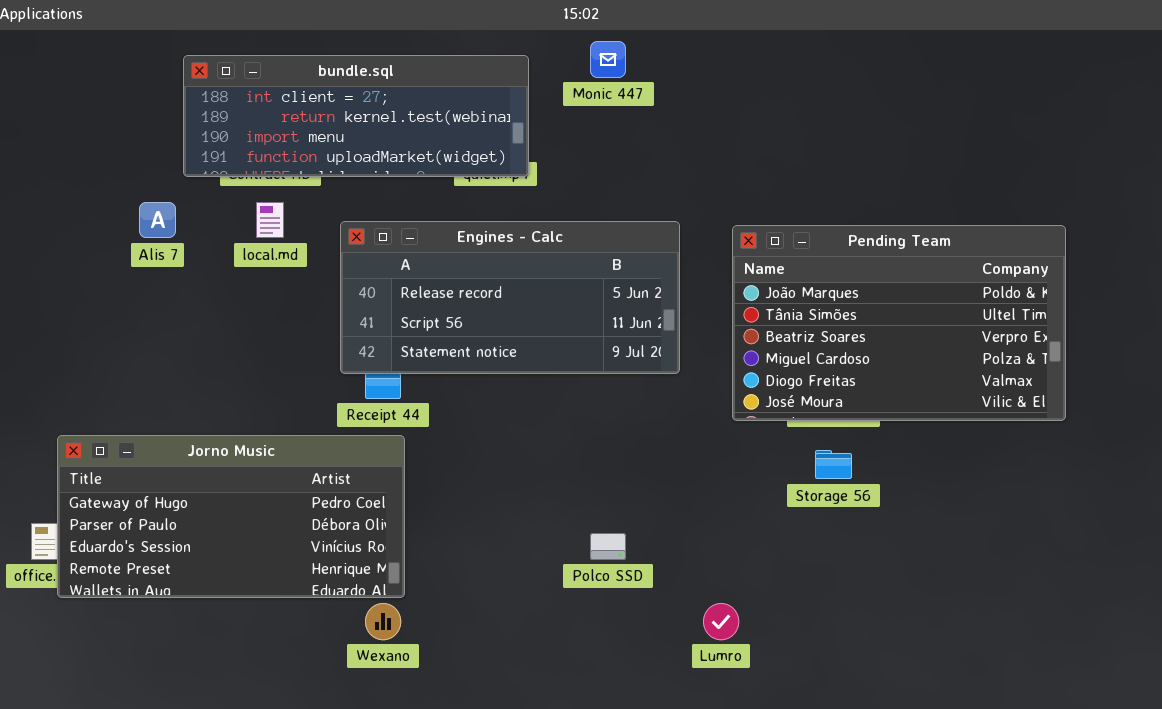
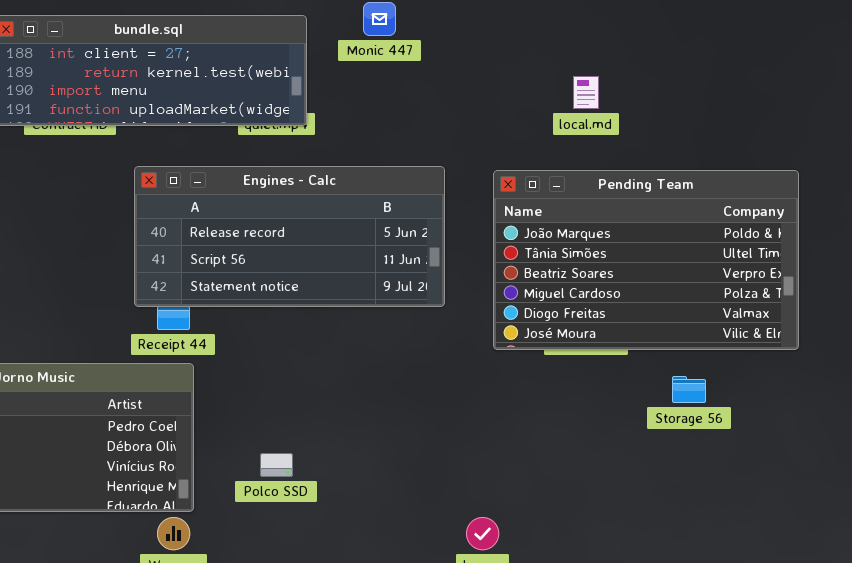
local.md: [256,202,284,238] -> [573,76,599,109], moved
Storage 56: [815,450,852,479] -> [672,376,706,403], moved
Polco SSD: [590,533,626,560] -> [260,453,293,477], moved

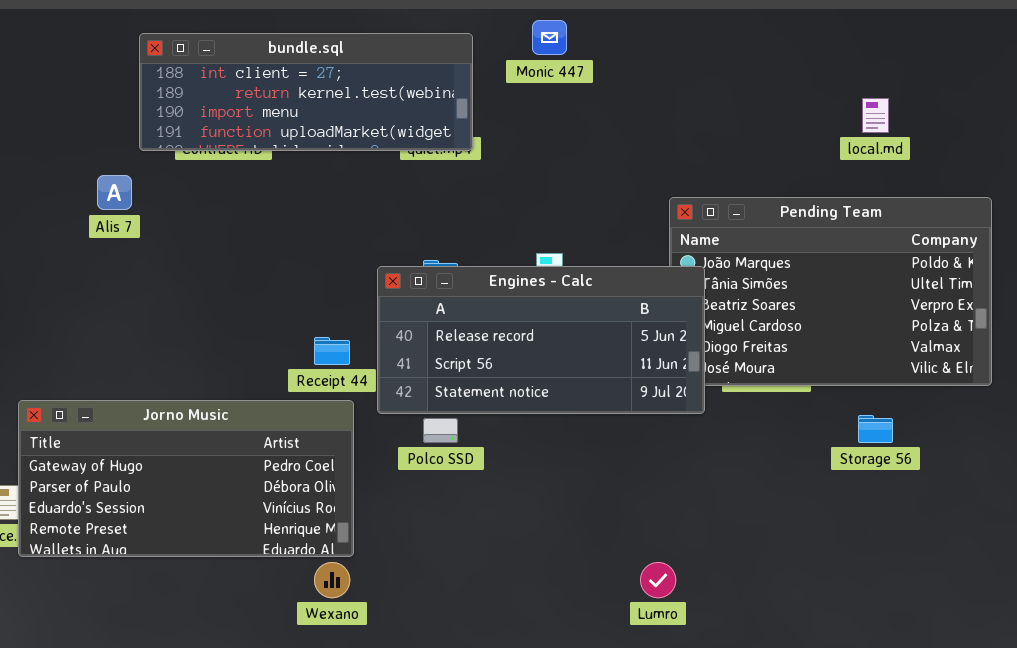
local.md: [573,76,599,109] -> [862,98,889,133], moved
Engines - Calc: [134,166,445,307] -> [377,266,705,414], moved
Polco SSD: [260,453,293,477] -> [423,418,458,443], moved

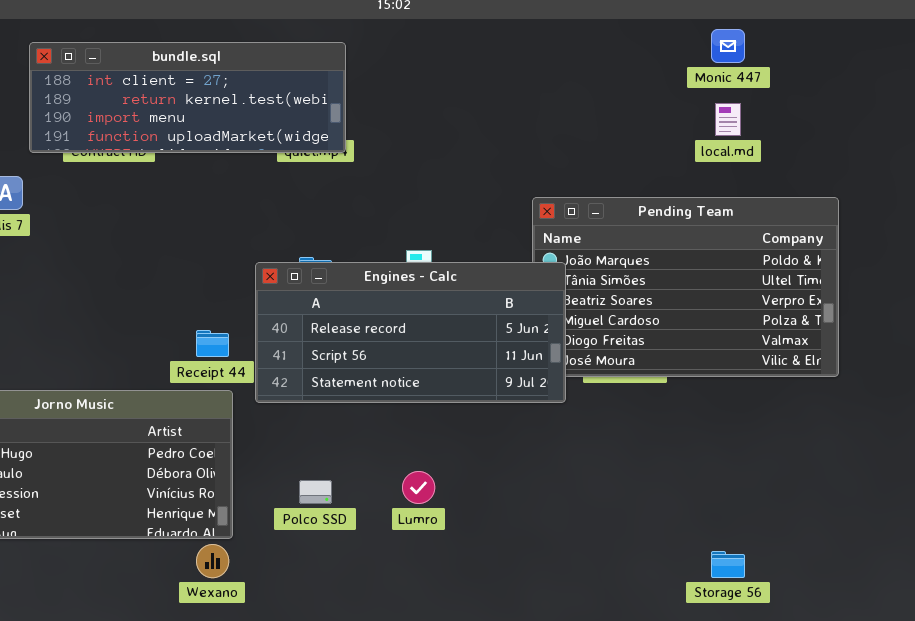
Monic 447: [532,20,567,55] -> [711,29,745,63], moved
Storage 56: [858,415,893,443] -> [711,551,745,578], moved
Polco SSD: [423,418,458,443] -> [299,480,332,504], moved
Lumro: [640,562,676,598] -> [402,471,435,504], moved

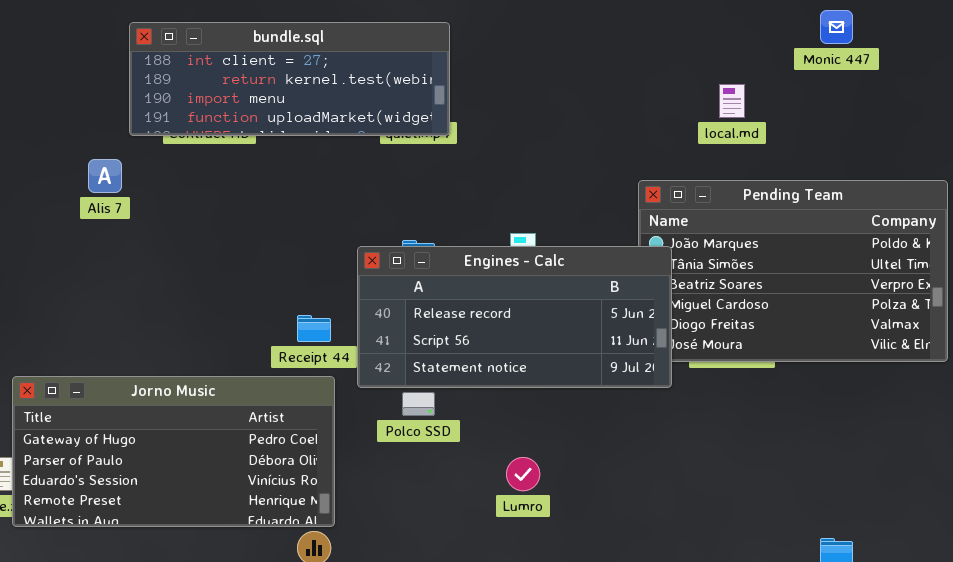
local.md: [715,103,741,136] -> [719,84,745,118], moved
Polco SSD: [299,480,332,504] -> [402,392,435,416], moved

